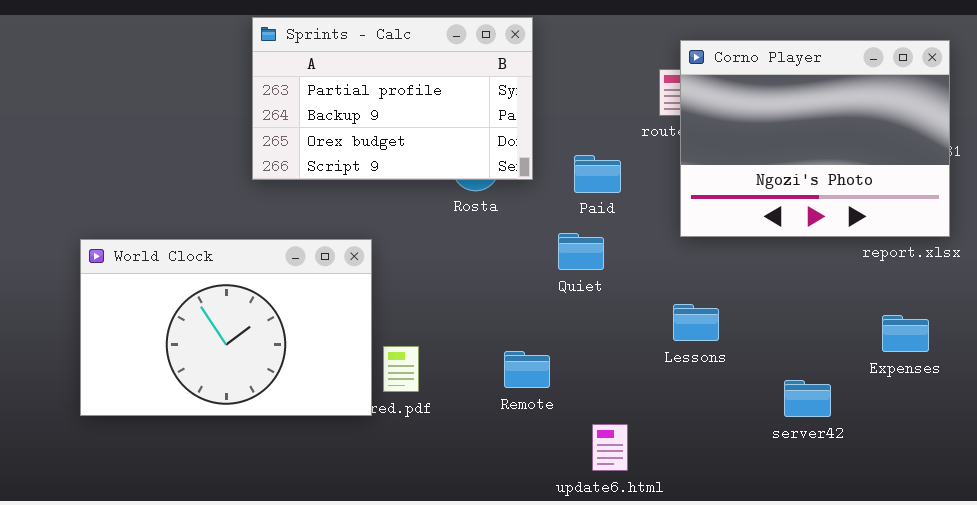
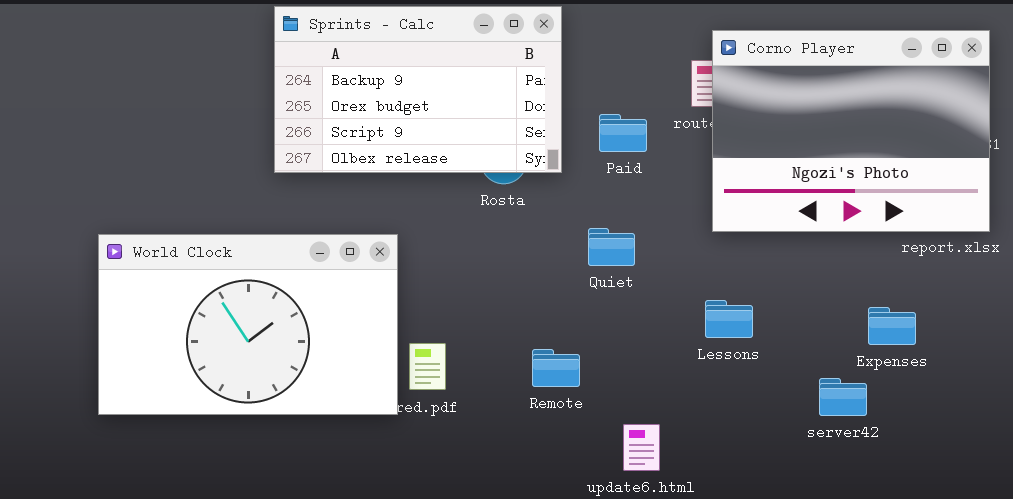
Sprints - Calc: [252,17,533,180] -> [274,6,562,173], scrolled down 1 row
Paid: [574,155,621,193] -> [599,114,647,152], moved
Expenses: [882,315,929,352] -> [868,307,916,345], moved

